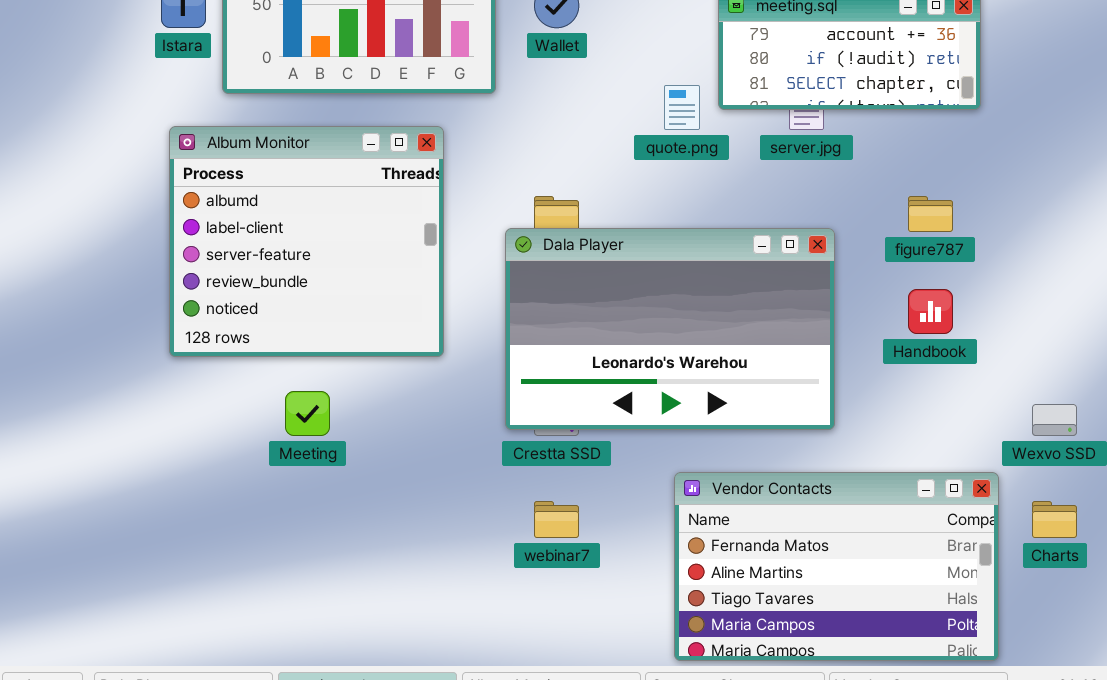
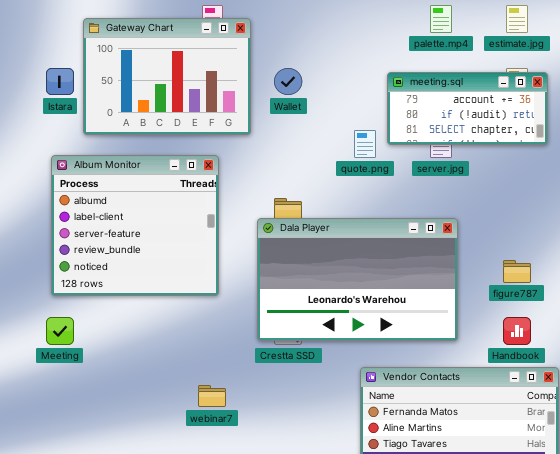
figure787: [908,196,953,232] -> [503,260,531,283], moved
Handbook: [908,289,953,334] -> [503,317,531,345], moved
Meeting: [285,391,330,436] -> [46,317,74,345], moved
webinar7: [534,501,579,538] -> [198,385,226,407], moved

